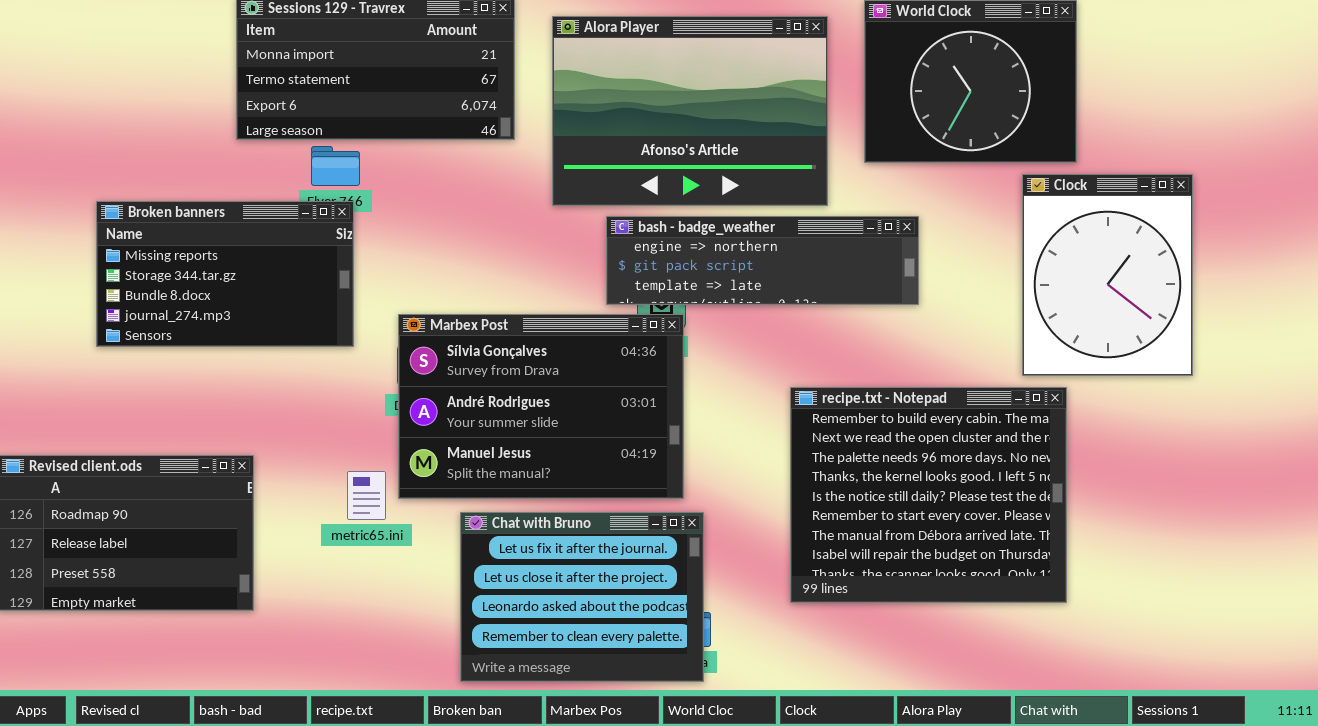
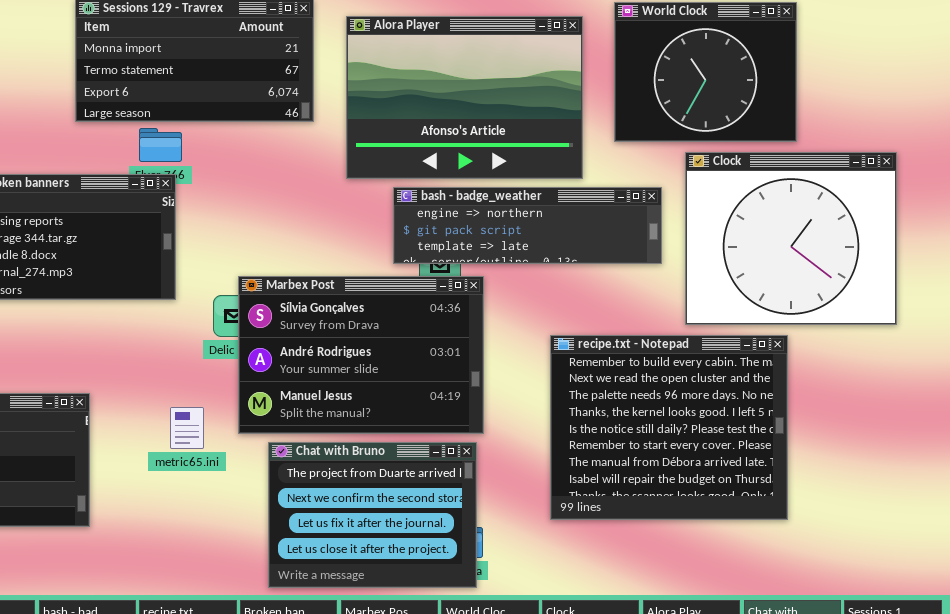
Clock: [1022,174,1193,376] -> [685,152,897,325], resized
Marbex Post: [398,314,684,499] -> [238,276,484,434], moved
Chat with Bruno: [460,512,704,682] -> [268,442,477,588], scrolled up 2 rows

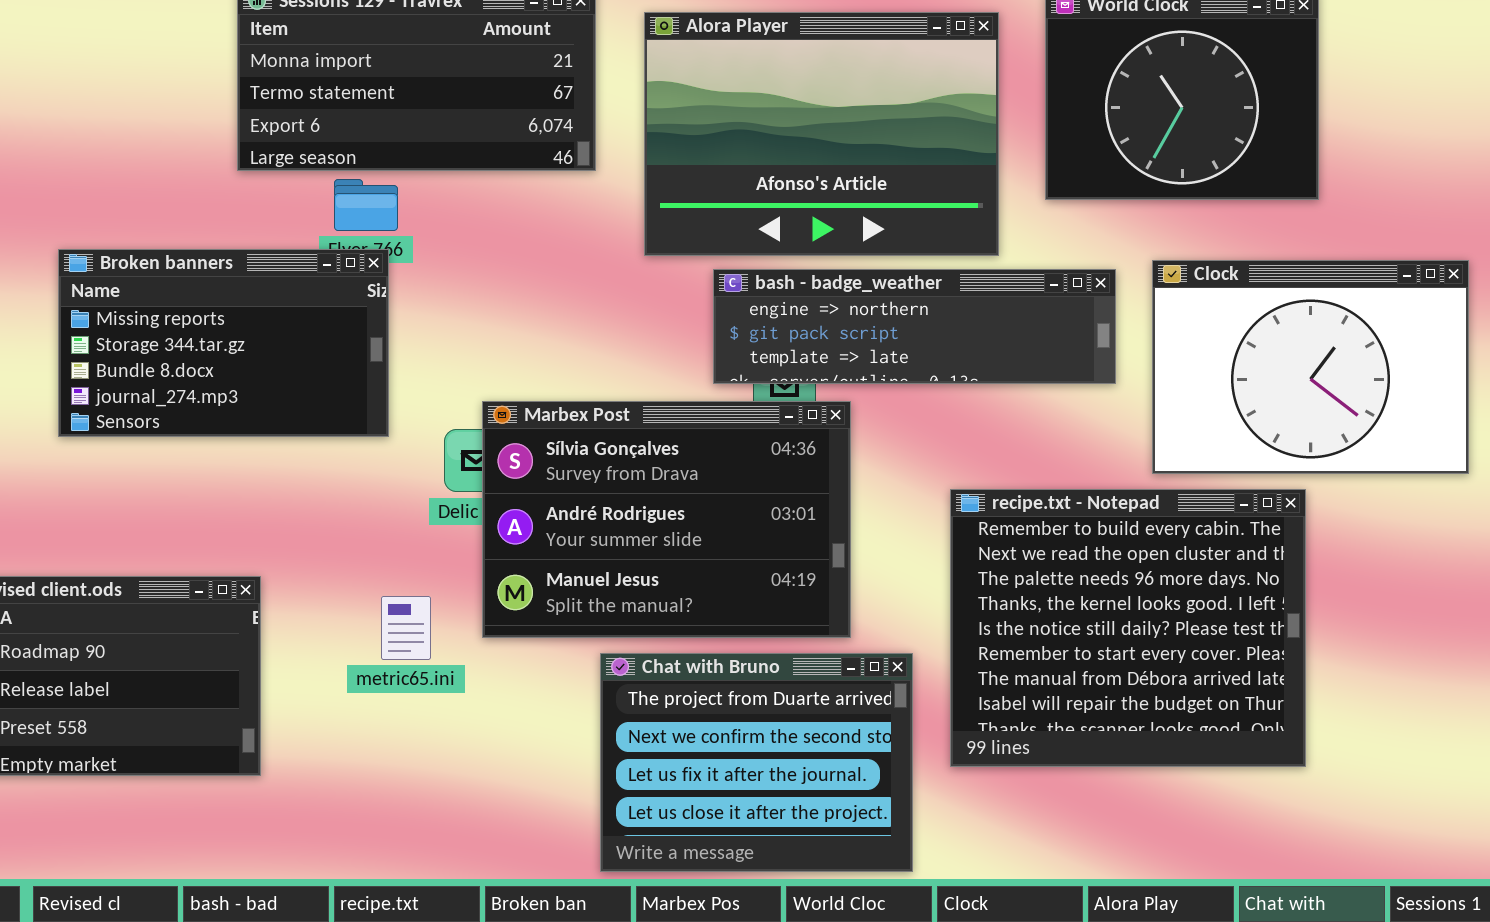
Clock: [685,152,897,325] -> [1152,260,1469,474], resized
Chat with Bruno: [268,442,477,588] -> [600,653,913,872], moved

